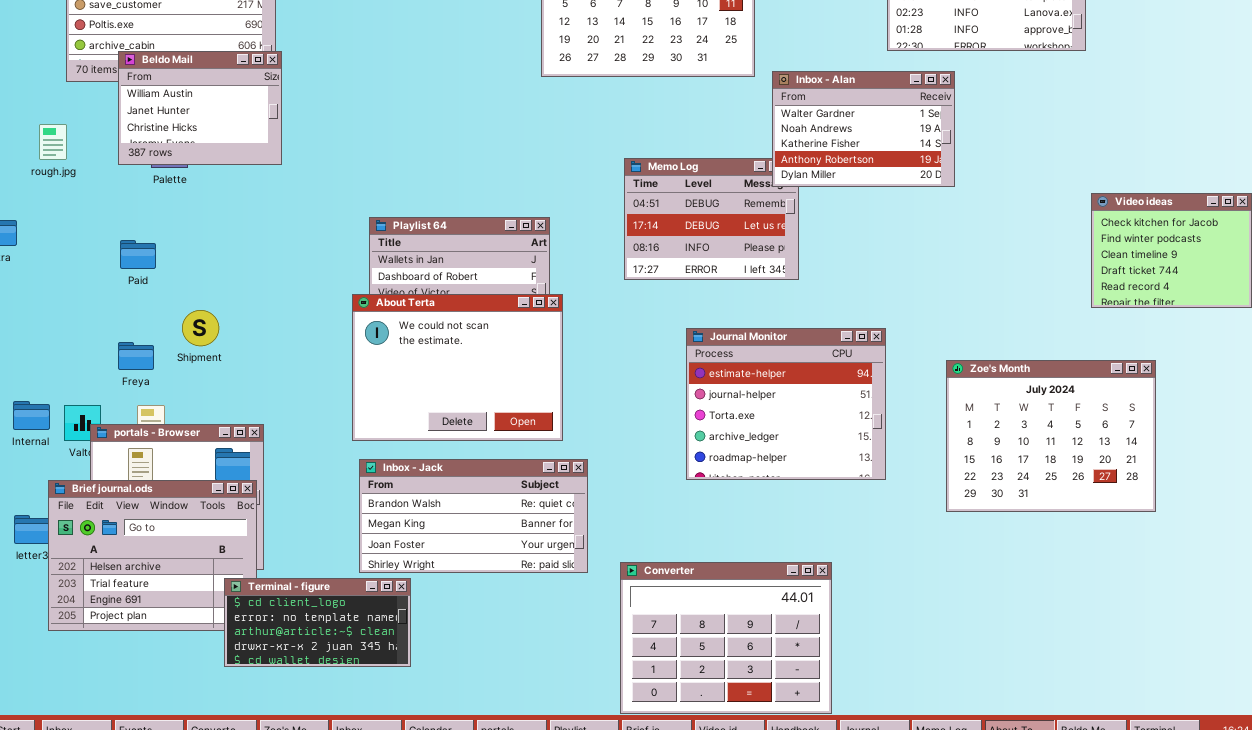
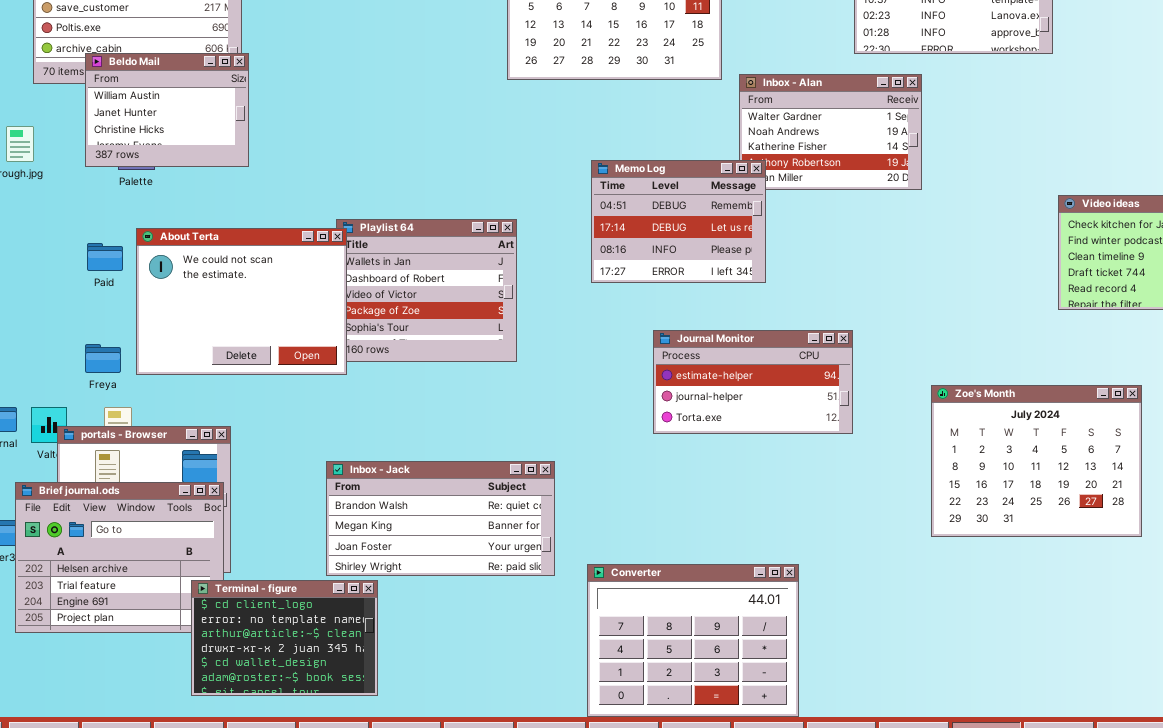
Memo Log: [624,158,799,280] -> [591,160,766,283], raised
About Terta: [352,294,563,441] -> [136,228,347,375], moved
Journal Monitor: [686,328,886,480] -> [653,330,853,434], resized
Zoe's Month: [946,360,1156,512] -> [931,385,1142,537], moved
Terminal - figure: [224,578,411,667] -> [191,580,378,696], resized

